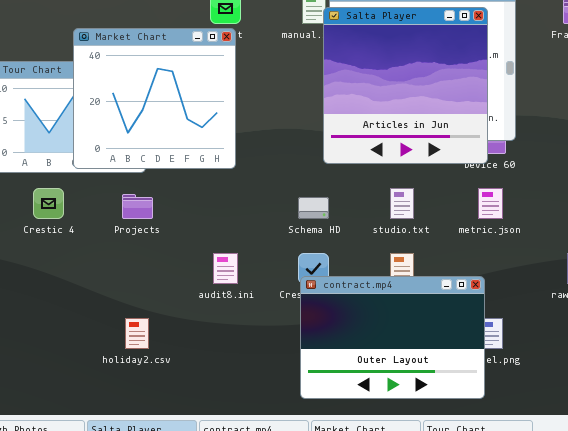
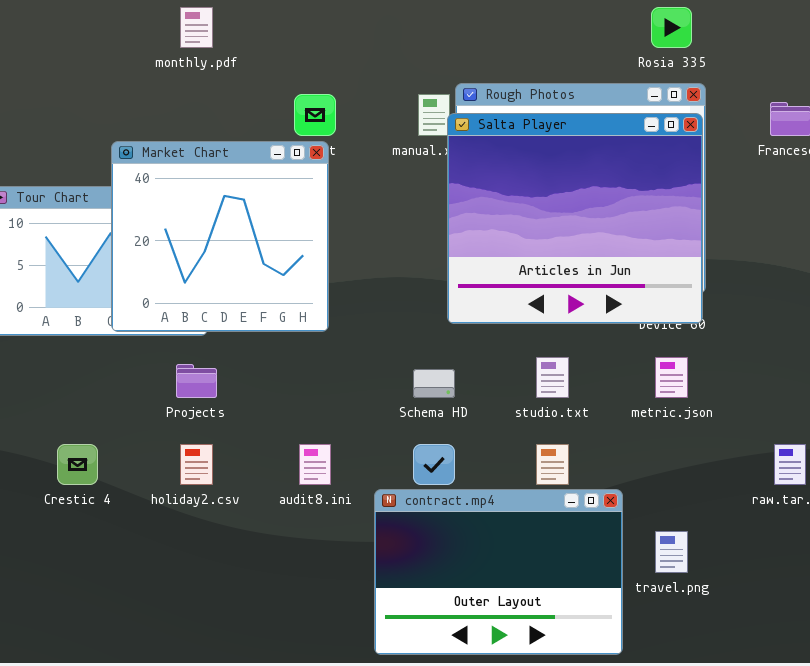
Salta Player: [323,7,488,164] -> [447,113,703,324], resized
Crestic 4: [33,188,64,219] -> [57,444,98,485], moved
contract.mp4: [300,276,485,399] -> [374,489,623,655], moved
holiday2.csv: [125,318,149,349] -> [180,444,213,485], moved

